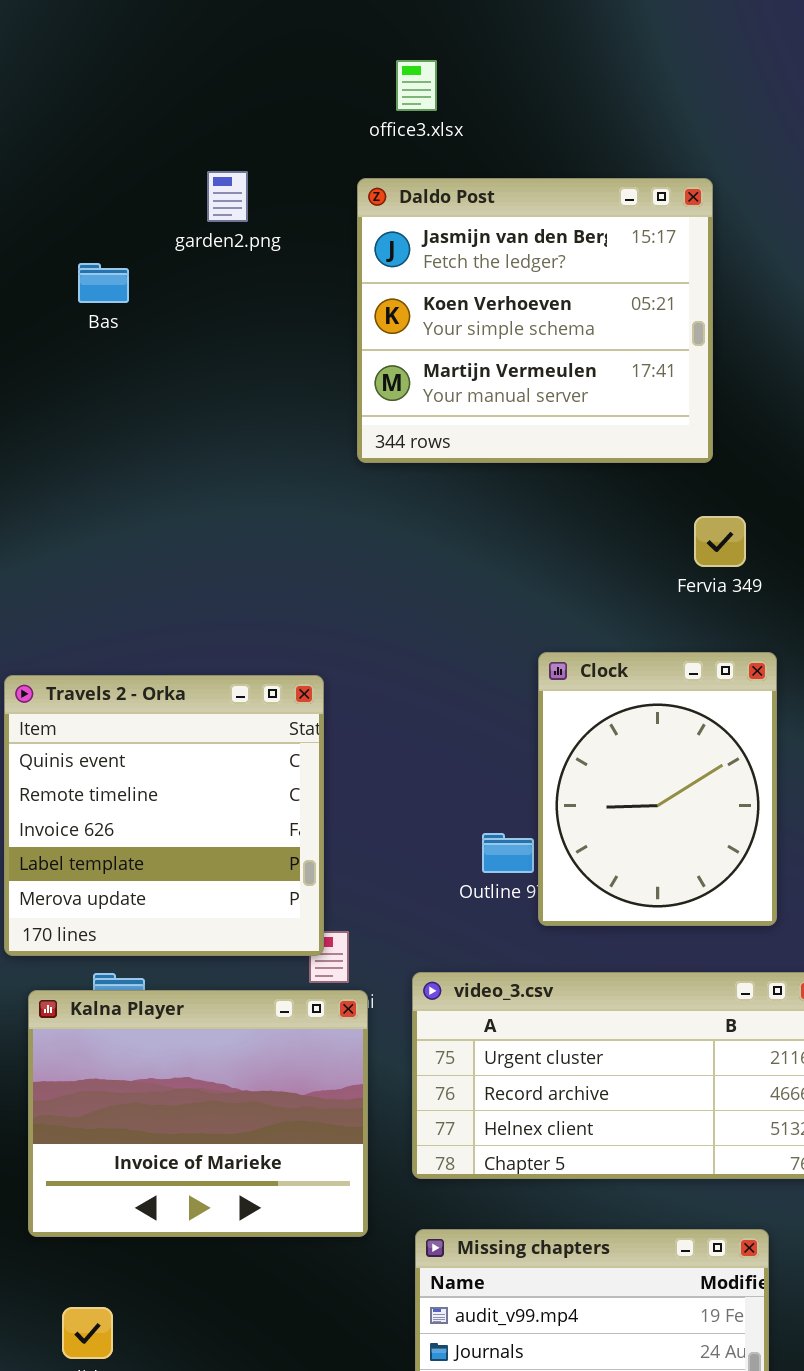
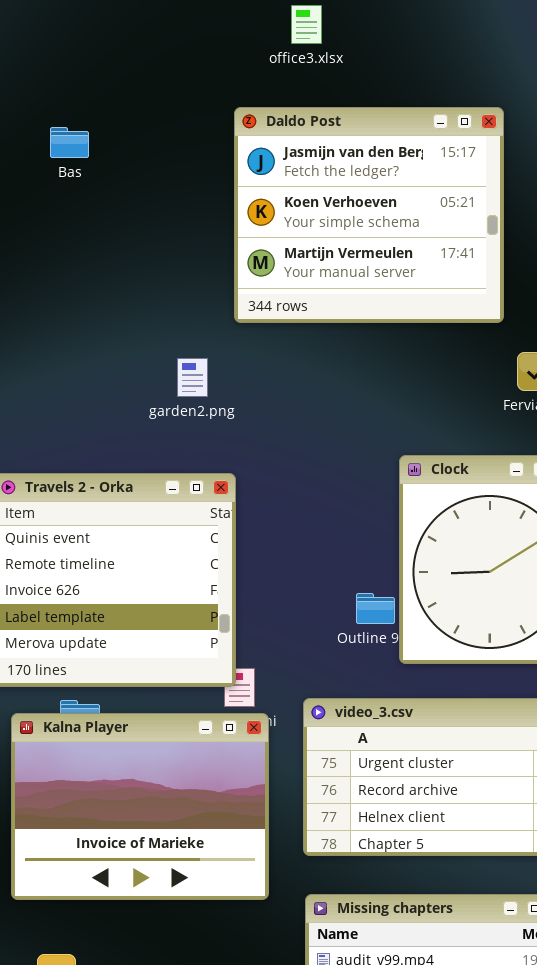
garden2.png: [207,171,248,222] -> [177,358,208,397], moved
Daldo Post: [357,178,713,463] -> [234,107,504,323], moved
Bas: [78,263,129,303] -> [50,127,89,158], moved

